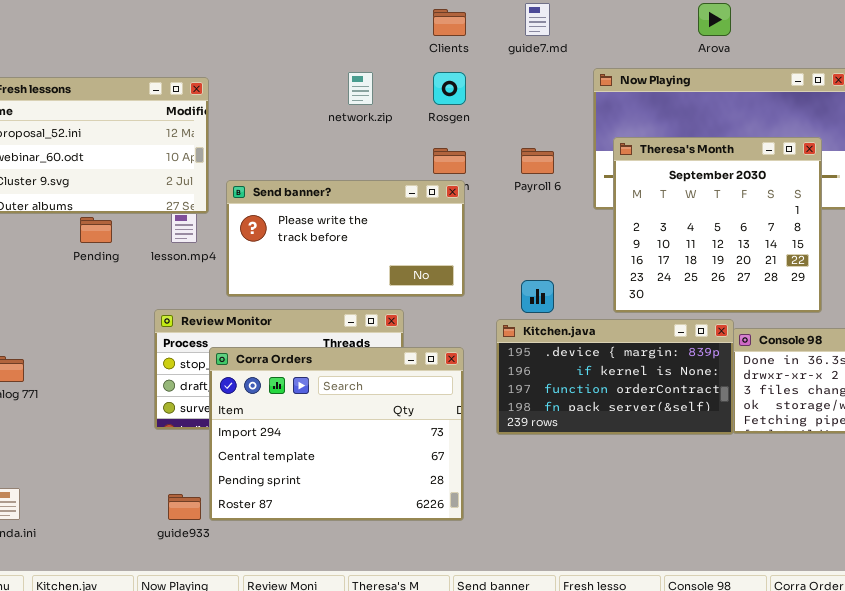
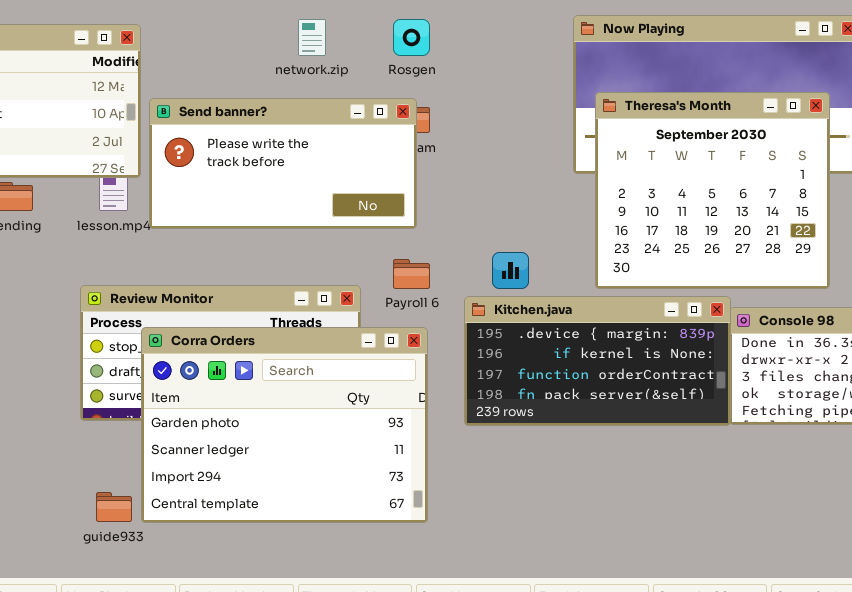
Payroll 6: [521,148,554,174] -> [393,259,430,289], moved
Send banner?: [226,180,465,297] -> [149,98,417,229], moved
Corra Orders: [209,347,464,521] -> [141,327,428,523], scrolled up 2 rows

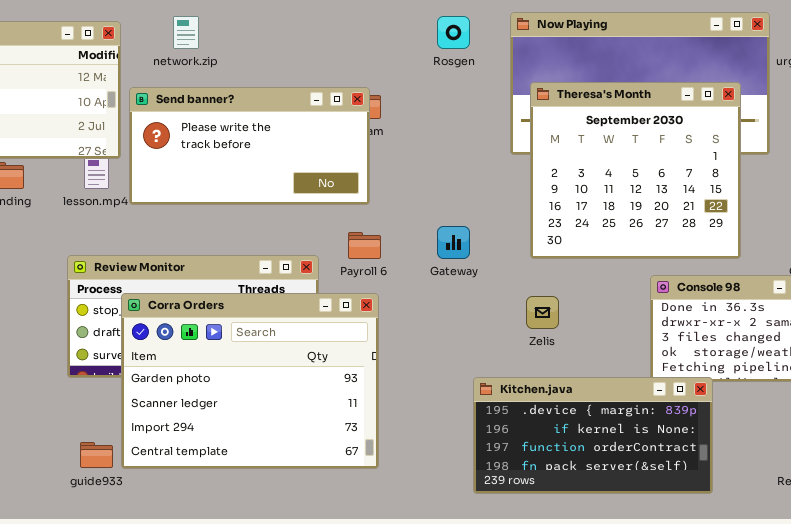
network.zip: [298,19,326,56] -> [173,16,199,49], moved
Rosgen: [393,19,430,56] -> [437,16,470,49], moved
Kitchen.java: [464,296,731,426] -> [473,377,713,494], moved

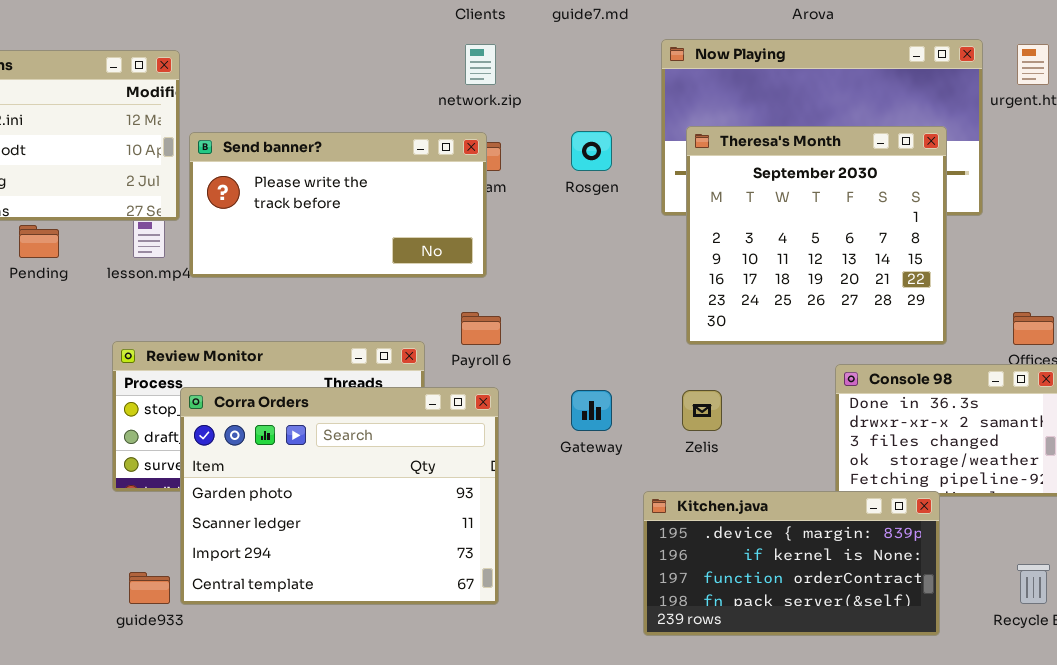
network.zip: [173,16,199,49] -> [465,44,496,85], moved
Rosgen: [437,16,470,49] -> [571,131,612,171], moved
Gateway: [437,226,470,259] -> [571,390,612,431], moved
Kitchen.java: [473,377,713,494] -> [643,491,940,636], moved

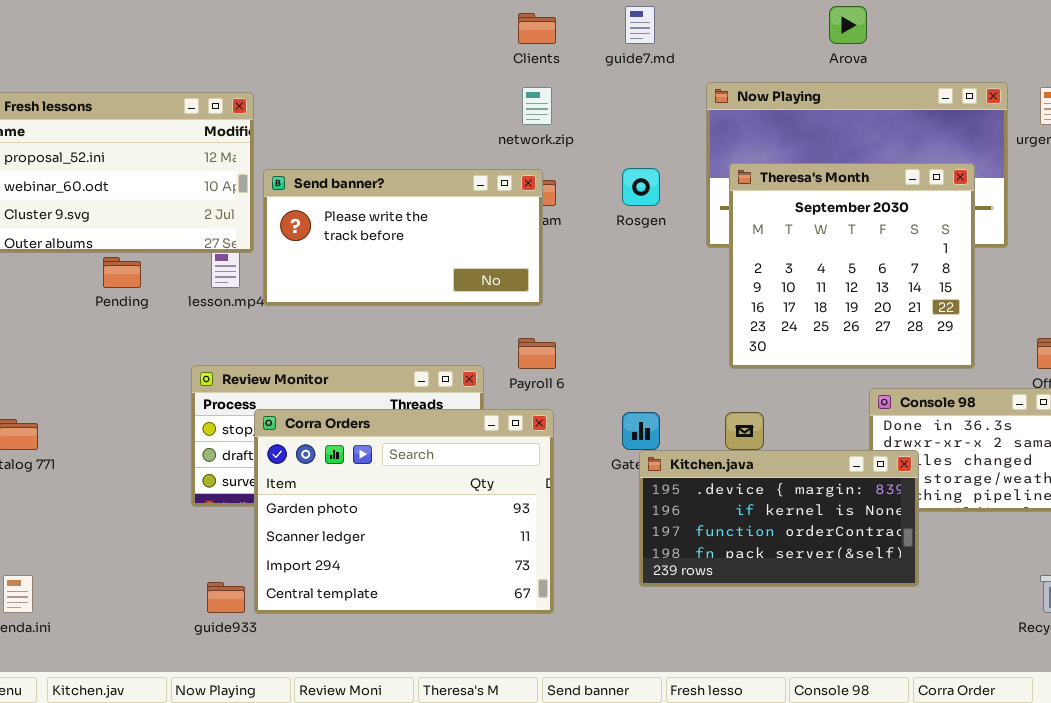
Kitchen.java: [643,491,940,636] -> [639,450,919,587], moved

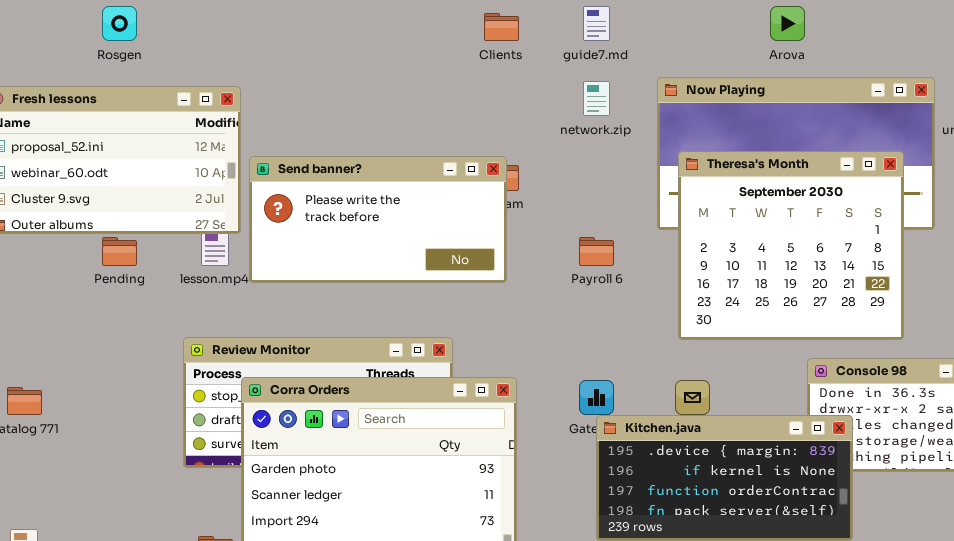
network.zip: [522,87,552,125] -> [583,81,610,116], moved
Rosgen: [622,168,660,206] -> [102,6,137,41], moved
Payroll 6: [518,338,556,369] -> [579,237,614,266], moved

